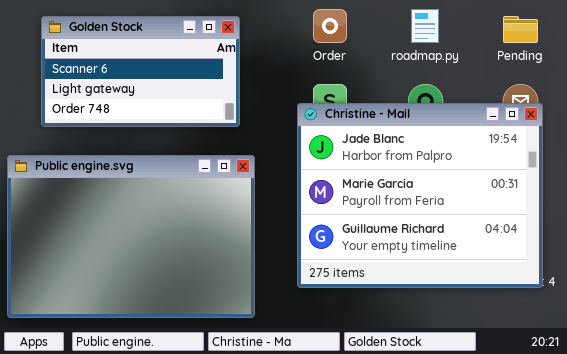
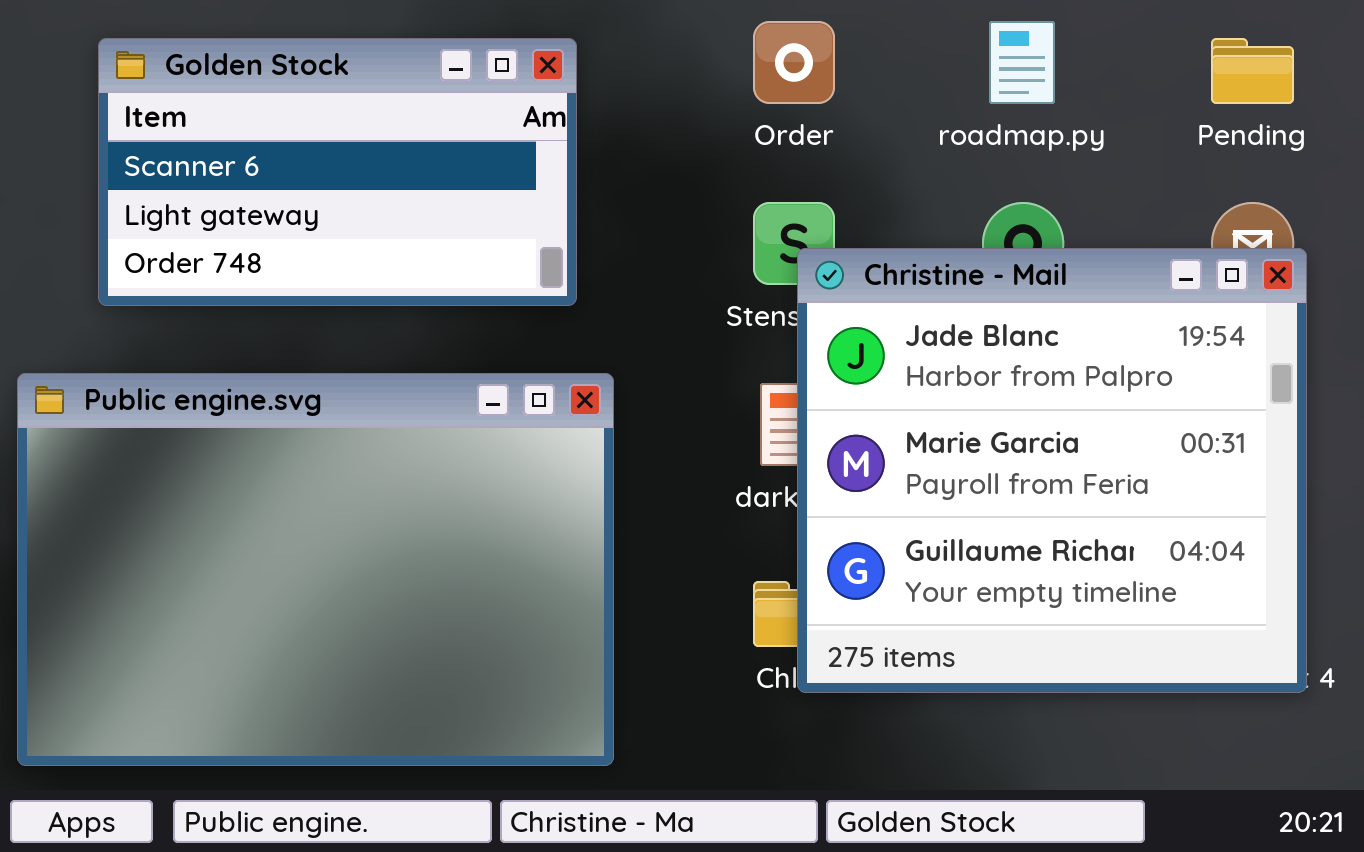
Christine - Mail: [297,103,543,288] -> [797,248,1307,693], resized

